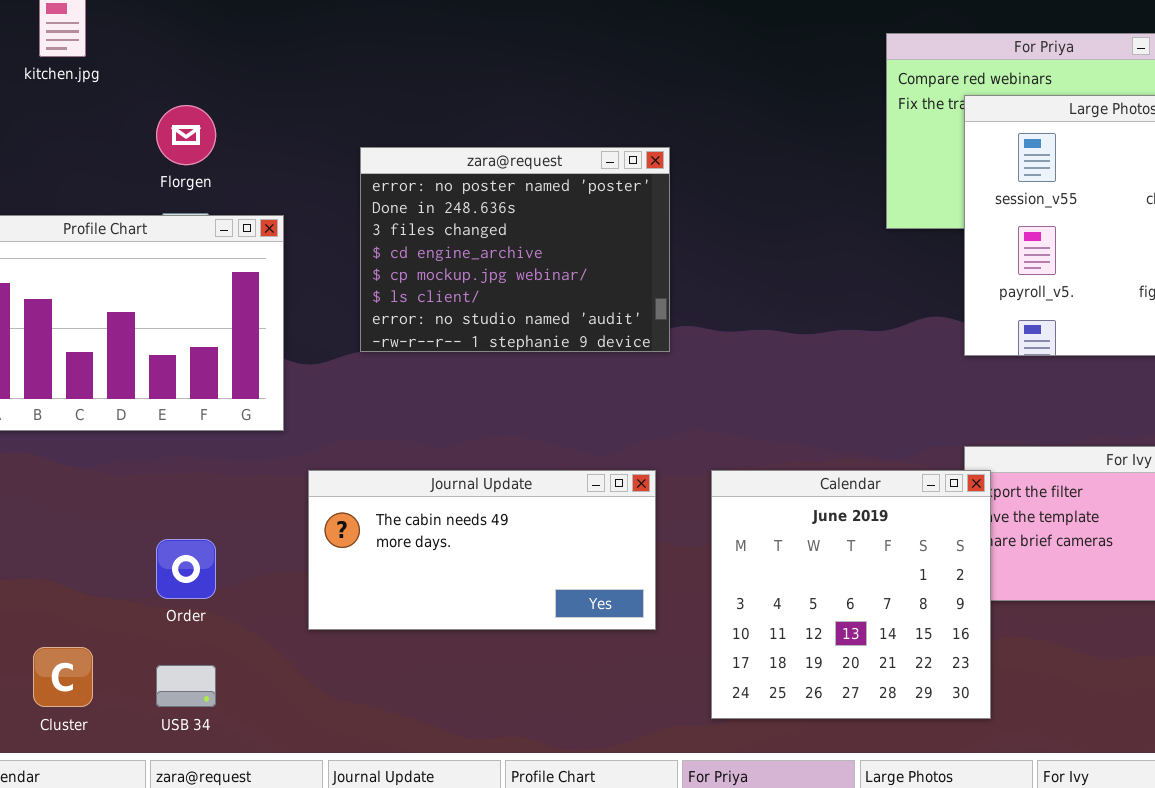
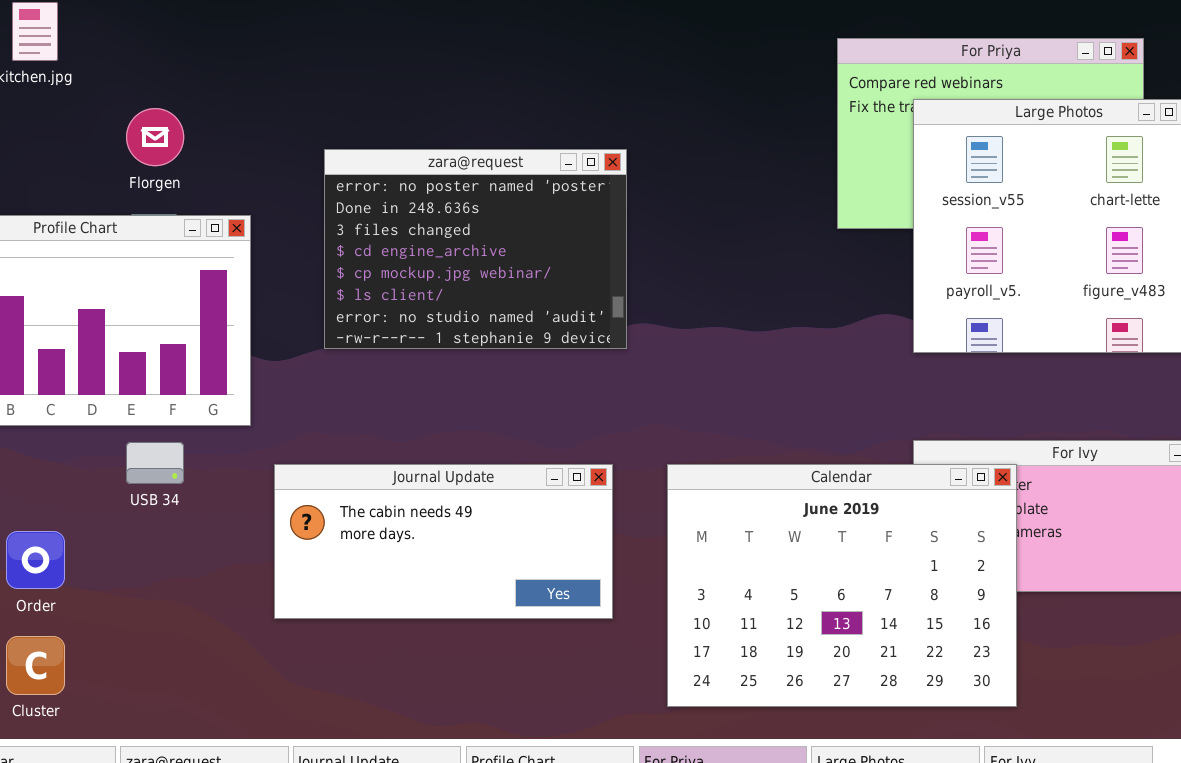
Calendar: [711,470,991,719] -> [667,464,1017,707], resized
Order: [156,539,216,599] -> [6,531,65,589], moved
USB 34: [156,665,216,707] -> [126,442,184,484], moved

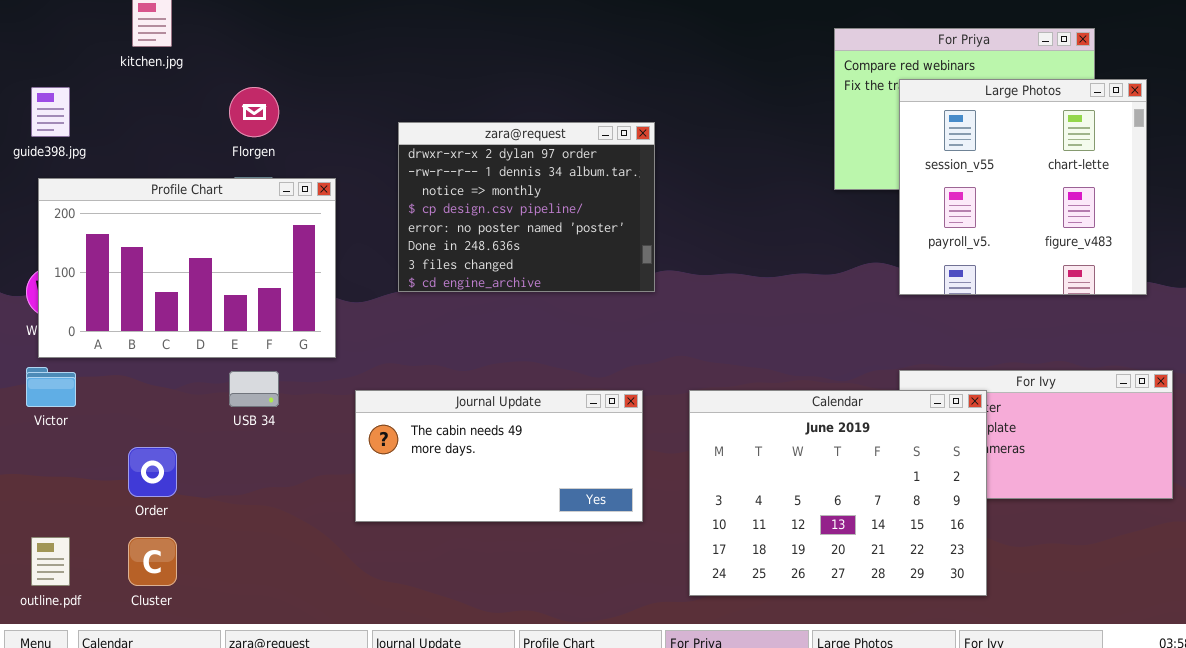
zara@request: [324,149,627,349] -> [398,122,655,292], scrolled up 4 rows

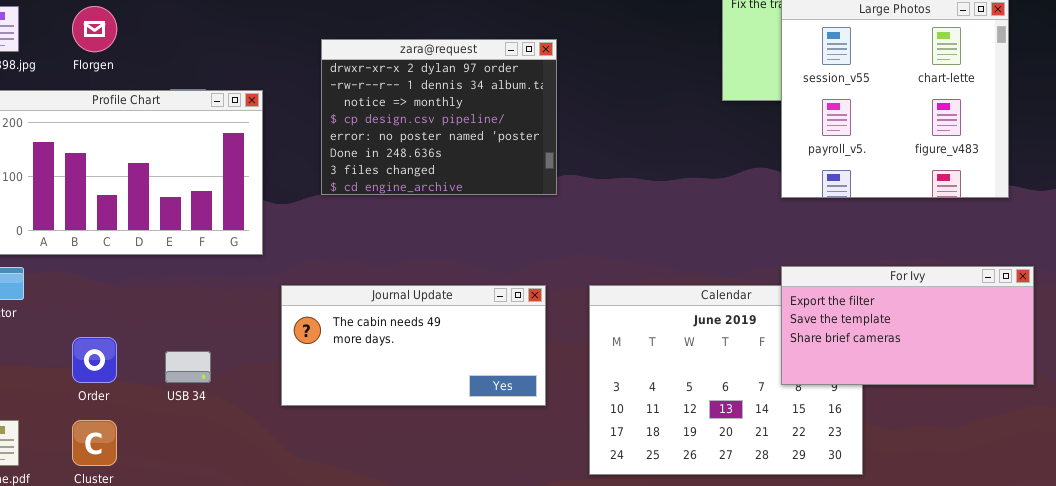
Florgen: [229,87,279,137] -> [72,6,117,52], moved
For Ivy: [899,370,1173,499] -> [781,266,1034,385], raised
USB 34: [229,371,279,407] -> [165,351,211,383], moved

